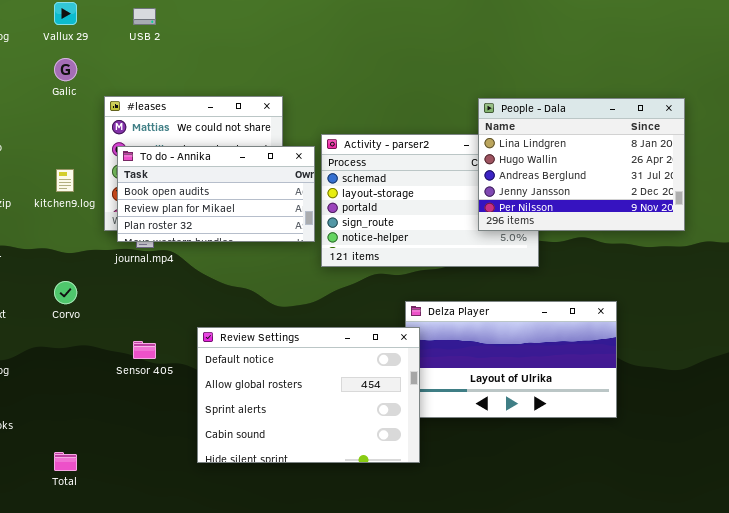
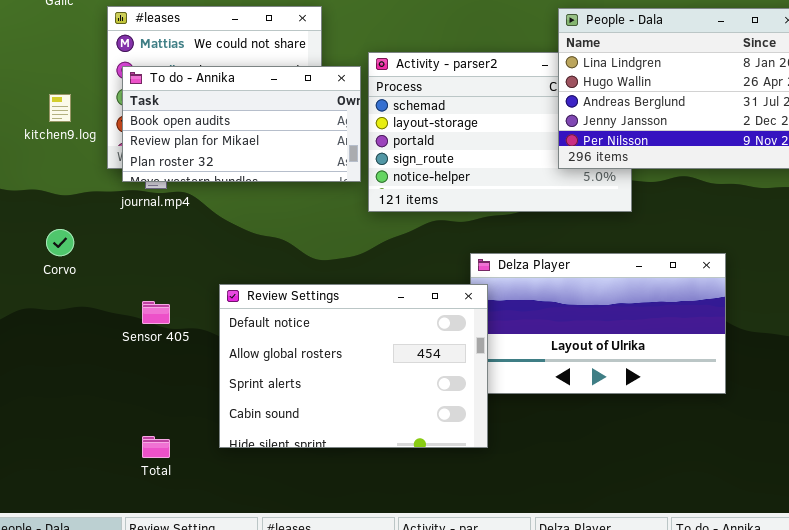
Total: [54,452,77,471] -> [142,436,170,458], moved

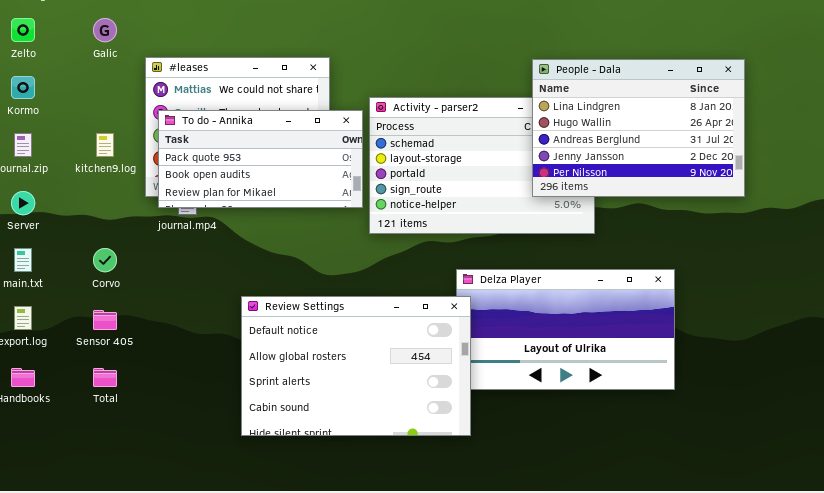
To do - Annika: [122,66,361,182] -> [158,110,363,208], scrolled up 1 row
Sensor 405: [142,301,170,324] -> [93,310,117,330], moved
Total: [142,436,170,458] -> [93,368,117,387], moved

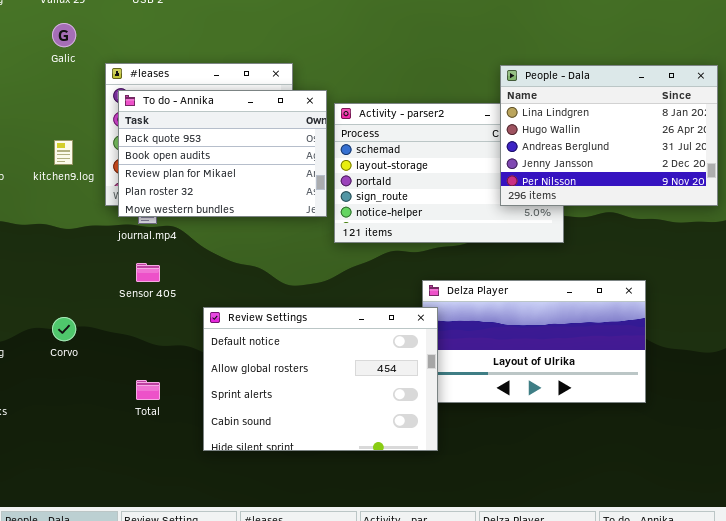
To do - Annika: [158,110,363,208] -> [118,90,327,217], resized
Corvo: [93,248,117,272] -> [52,317,76,341], moved
Sensor 405: [93,310,117,330] -> [136,263,160,282], moved
Total: [93,368,117,387] -> [136,380,160,400], moved

